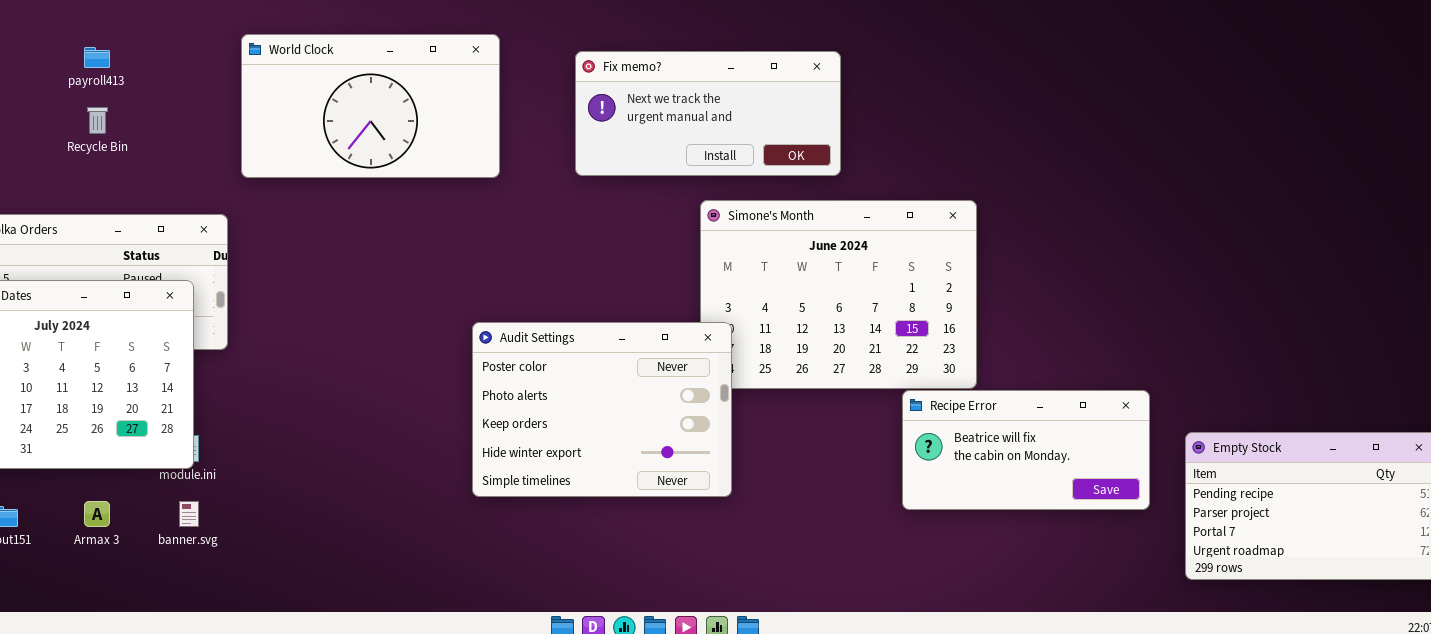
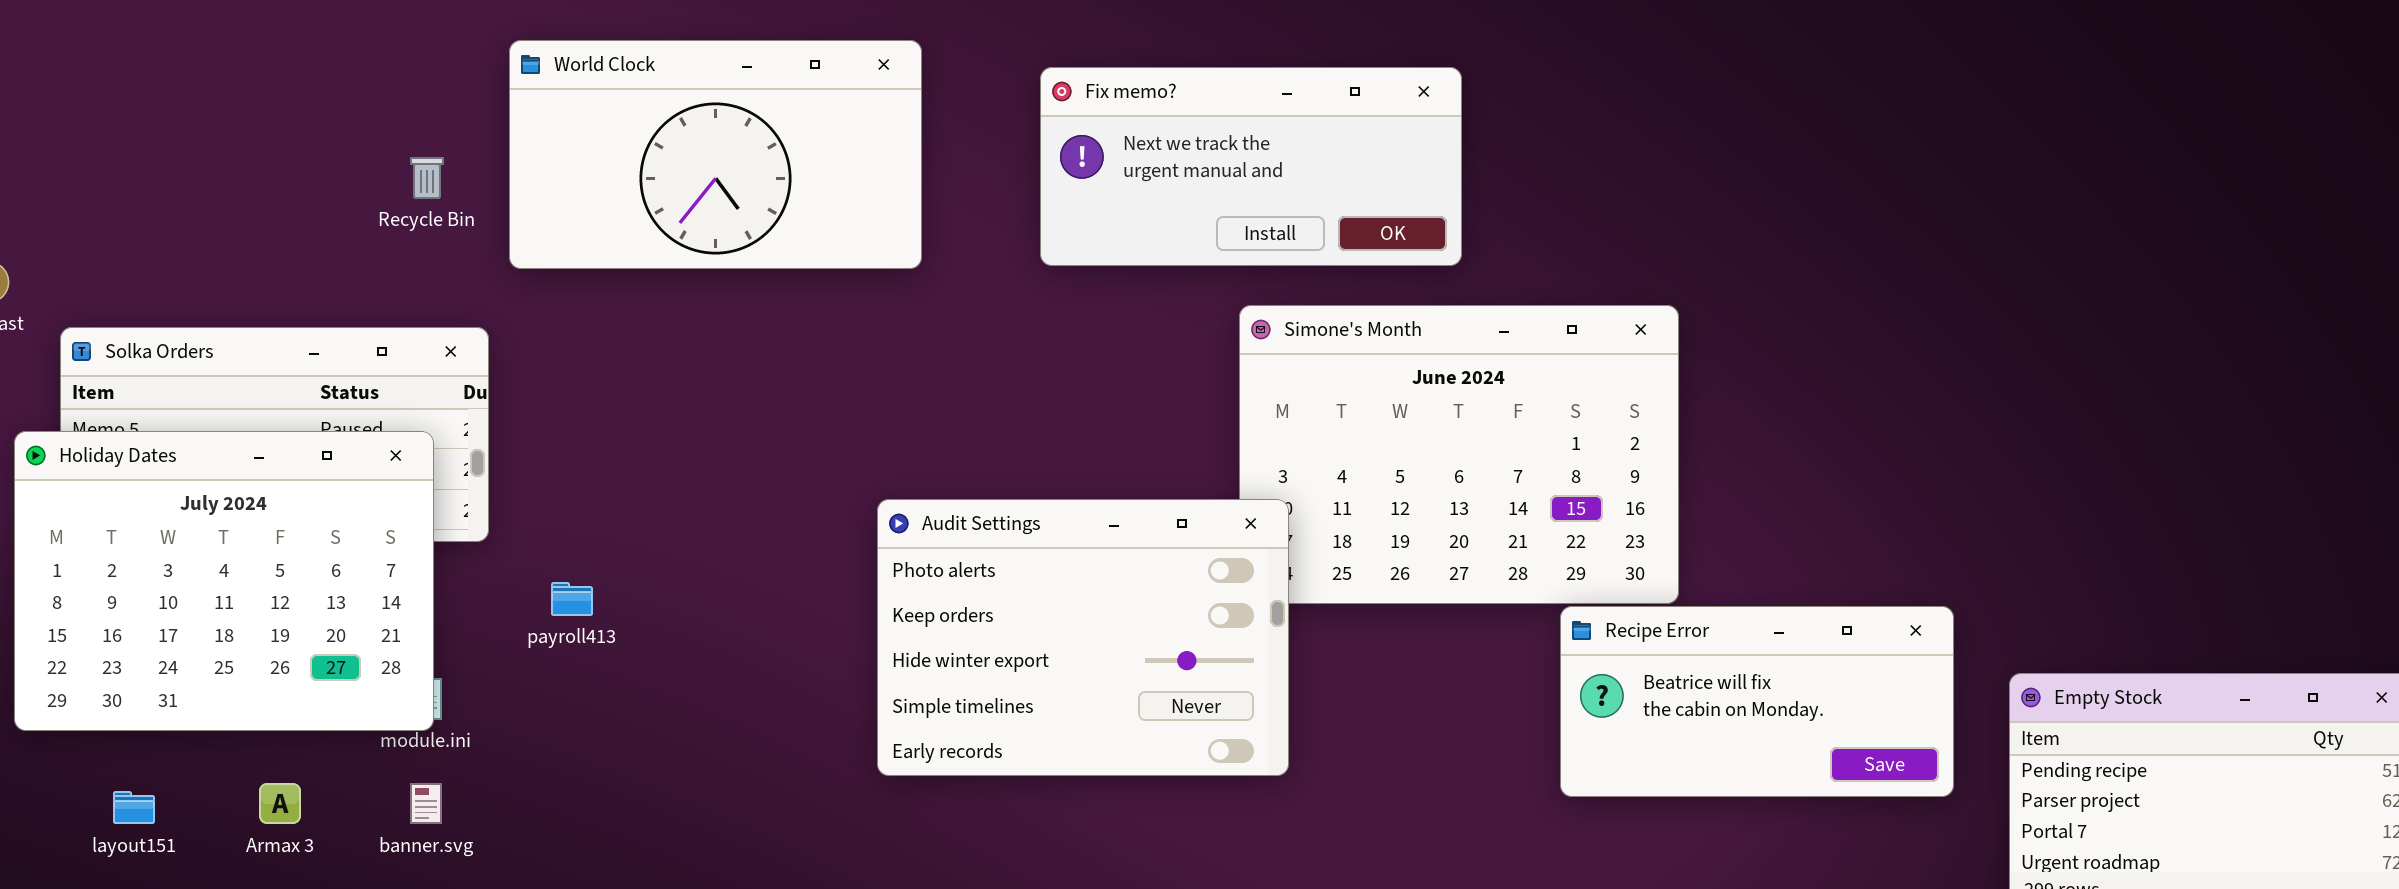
payroll413: [84,47,110,68] -> [551,582,593,616], moved
Recycle Bin: [87,107,108,134] -> [410,157,444,199], moved
Audit Settings: [472,322,732,497] -> [877,499,1289,776], scrolled down 1 row

